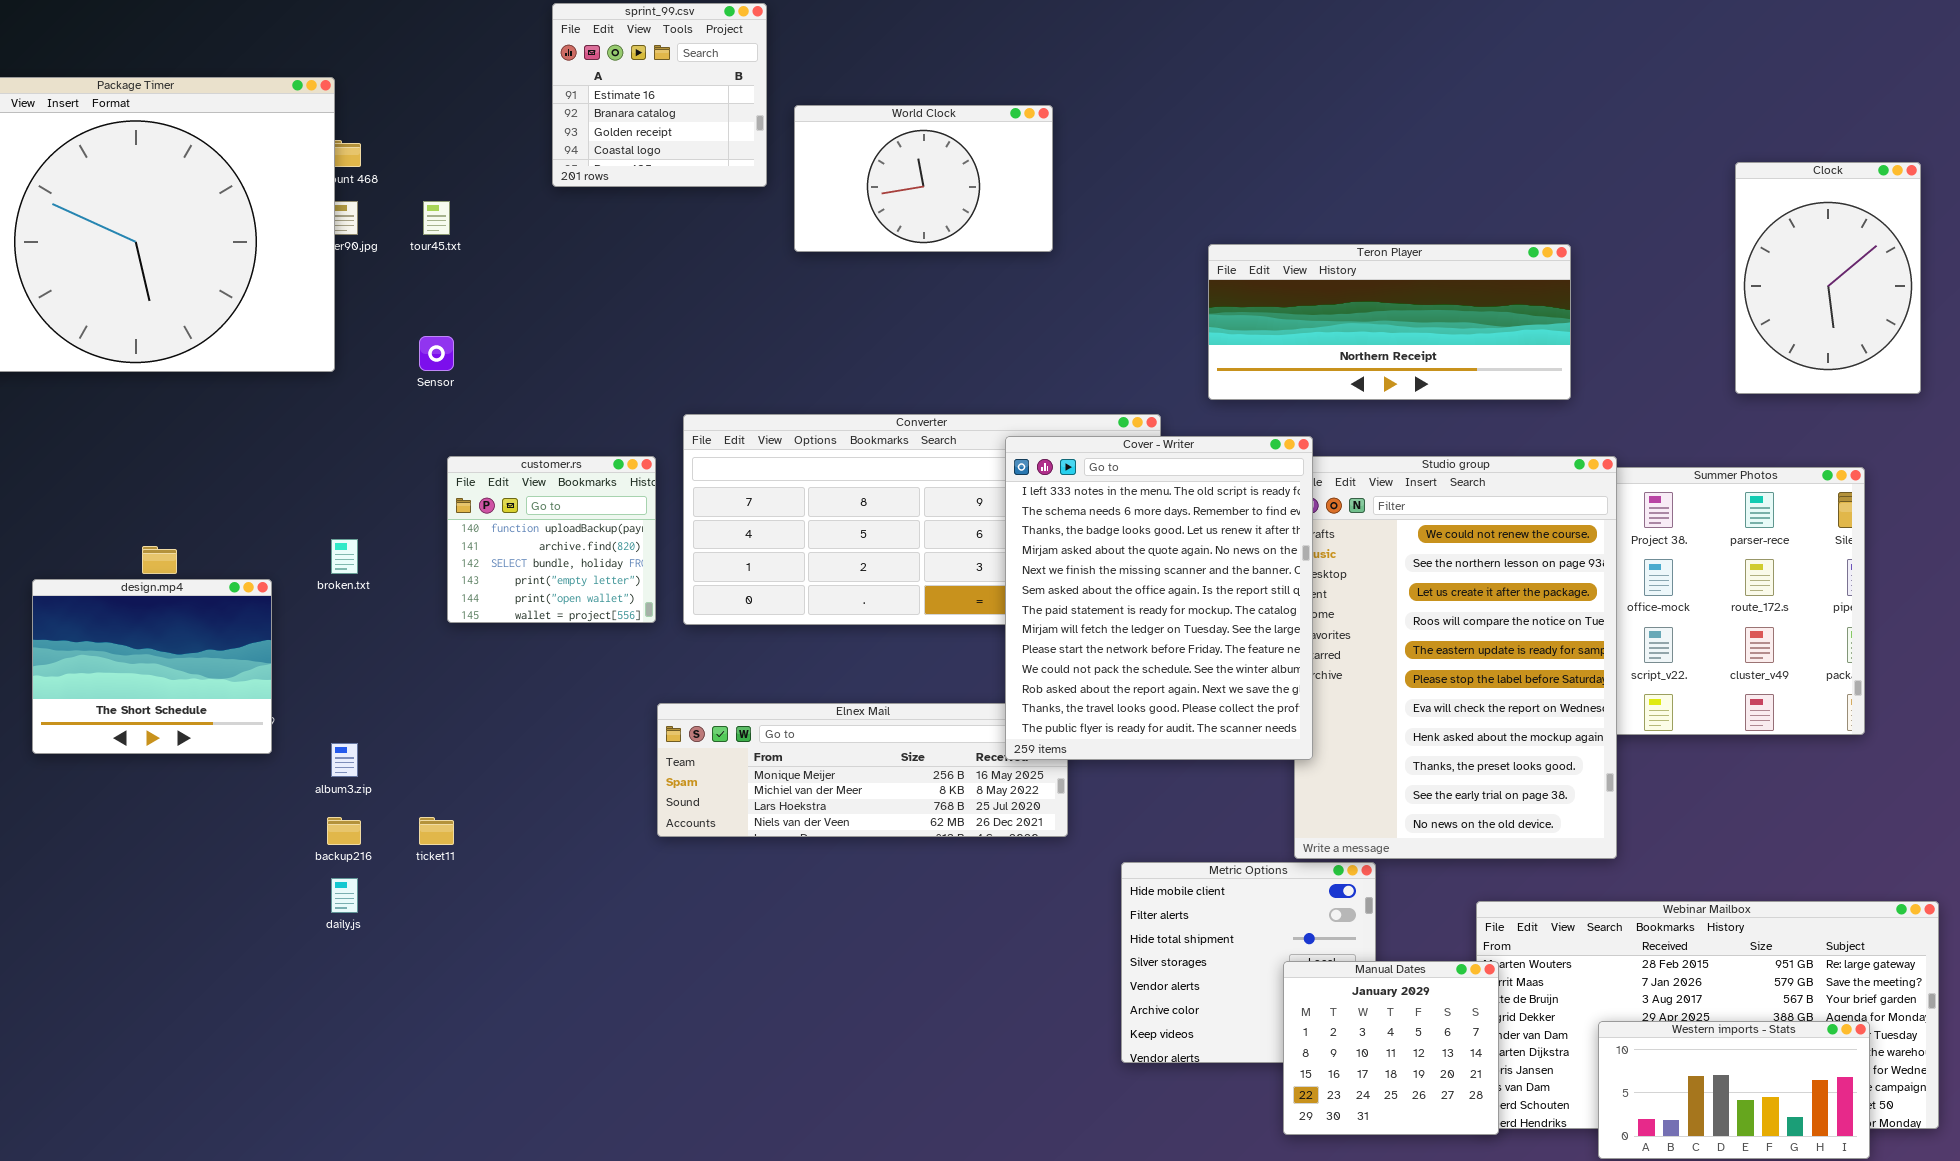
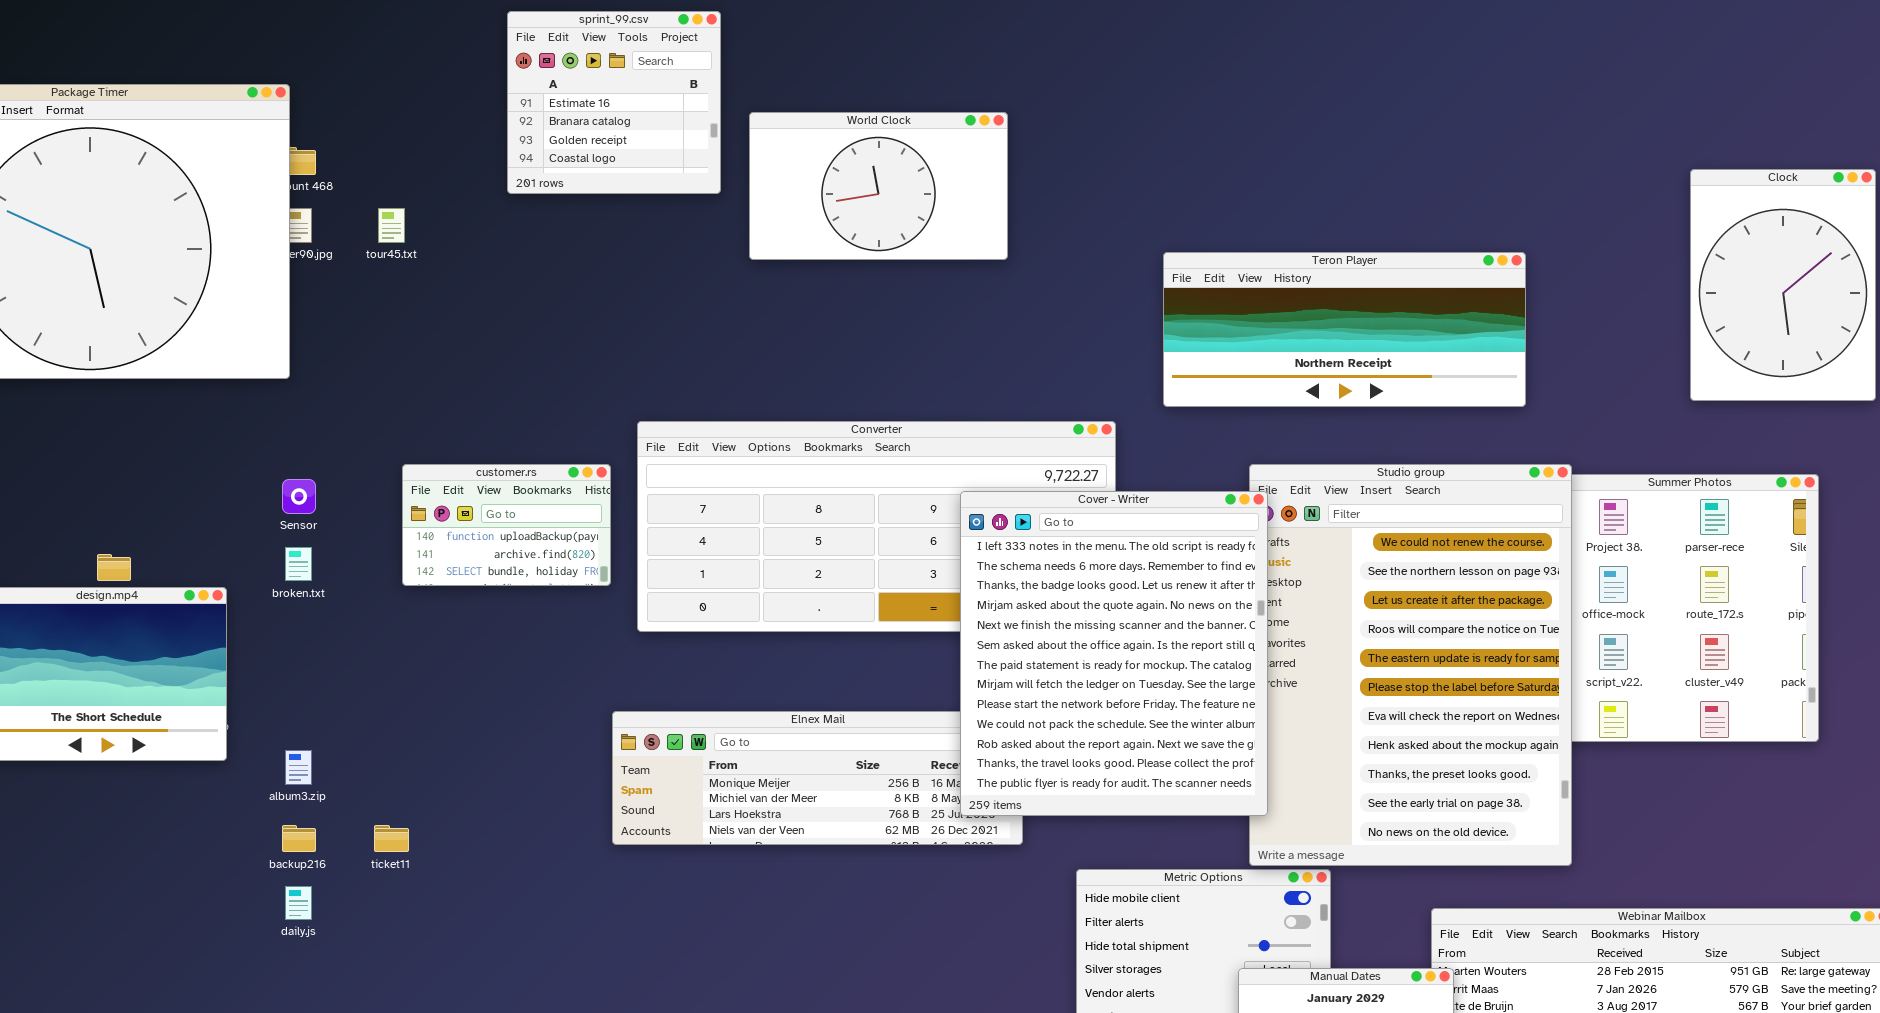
Sensor: [419,336,454,371] -> [282,479,316,514], moved
Cover - Writer: [1005,436,1313,760] -> [960,491,1268,816], moved
customer.rs: [447,456,656,623] -> [402,464,611,586], resized

